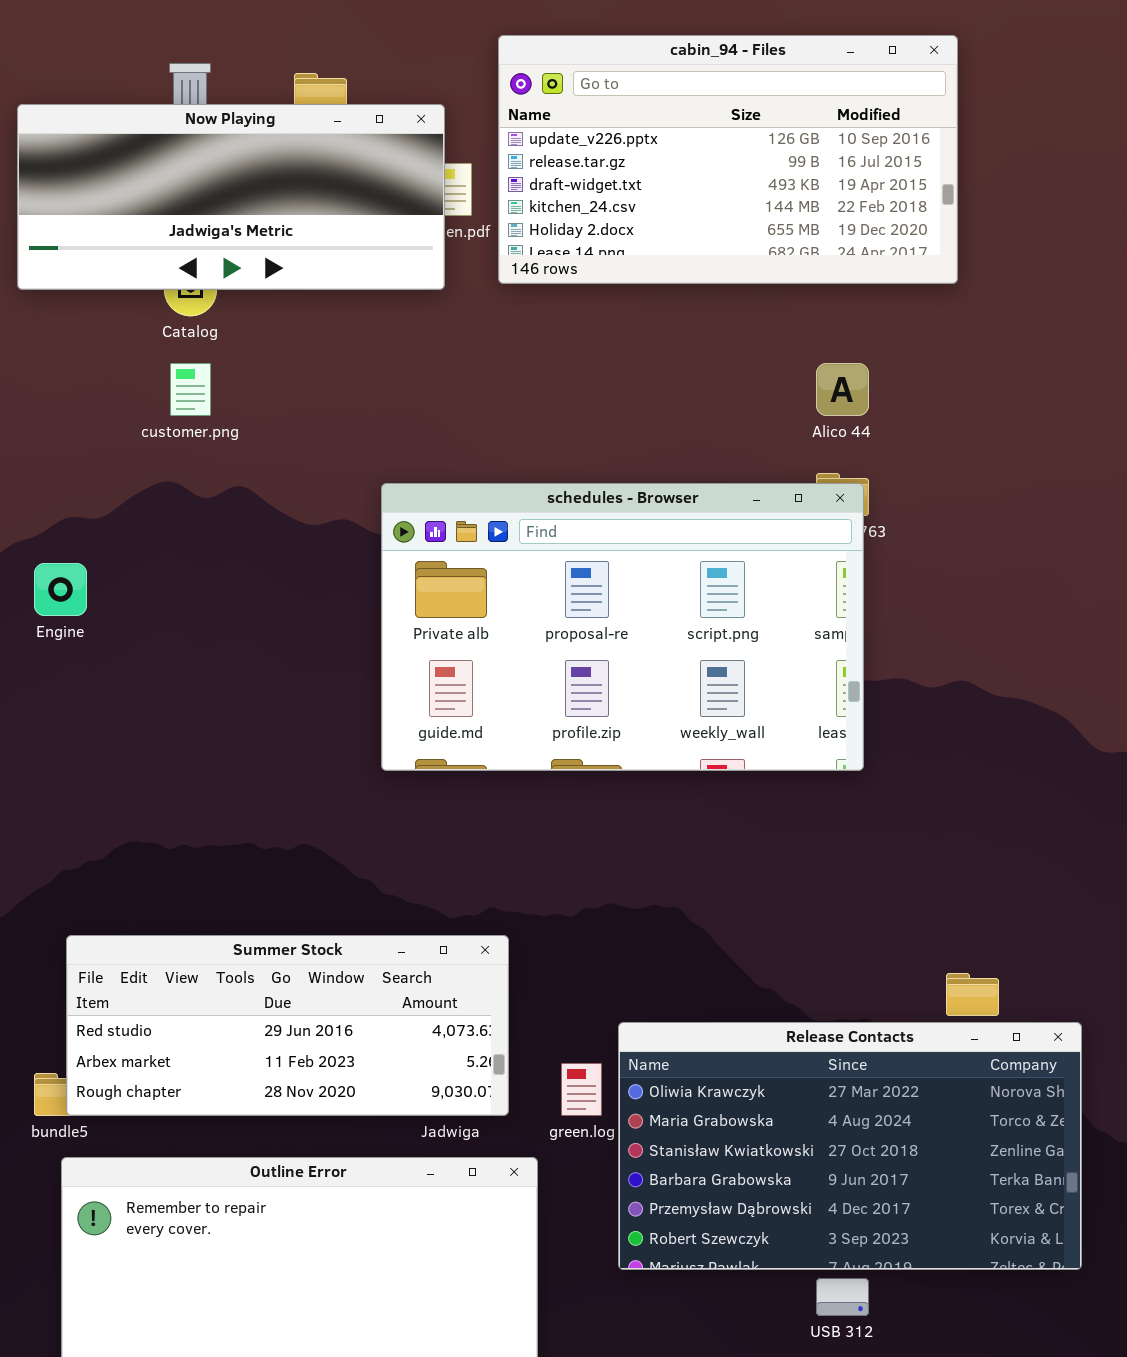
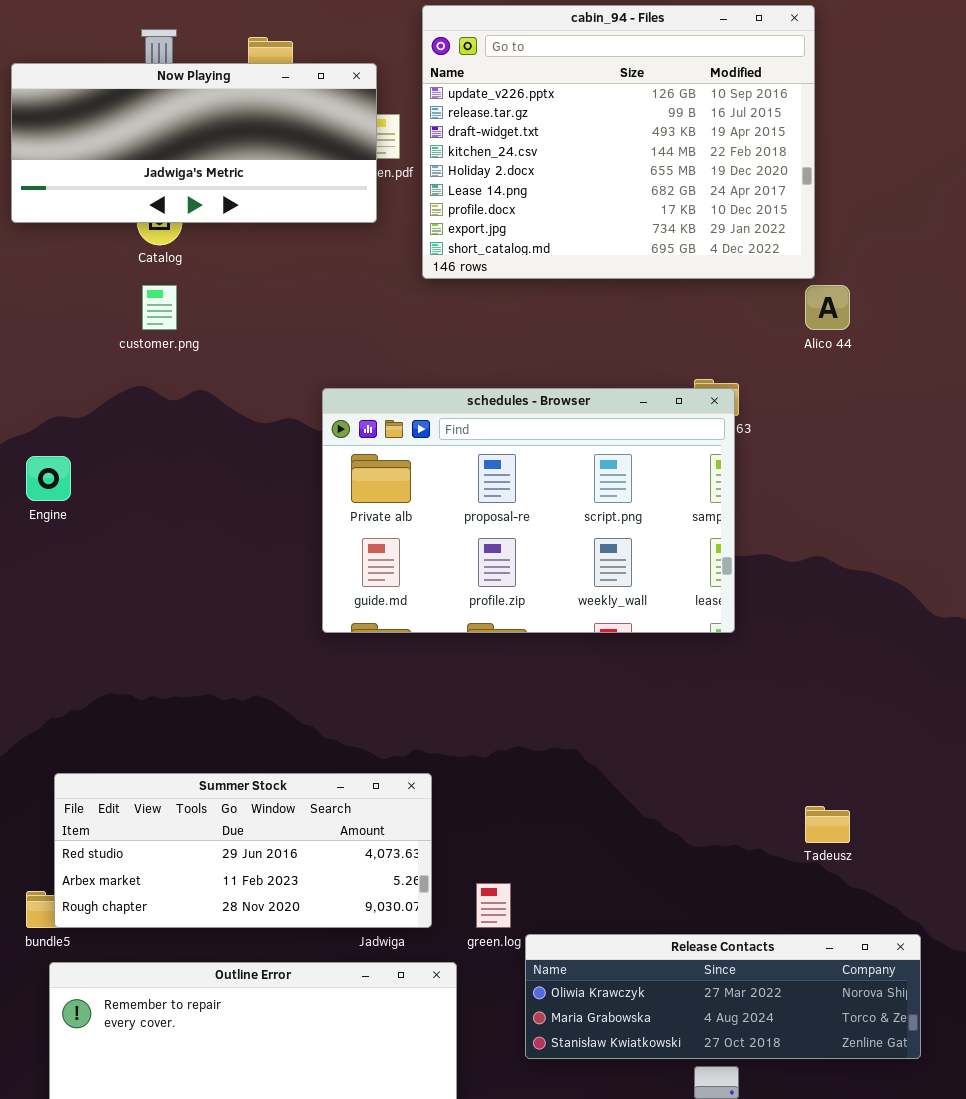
cabin_94 - Files: [498,35,958,284] -> [422,5,815,279], resized
Alico 44: [816,363,869,416] -> [805,285,850,330], moved
Release Contacts: [618,1022,1082,1270] -> [525,934,921,1059], resized

